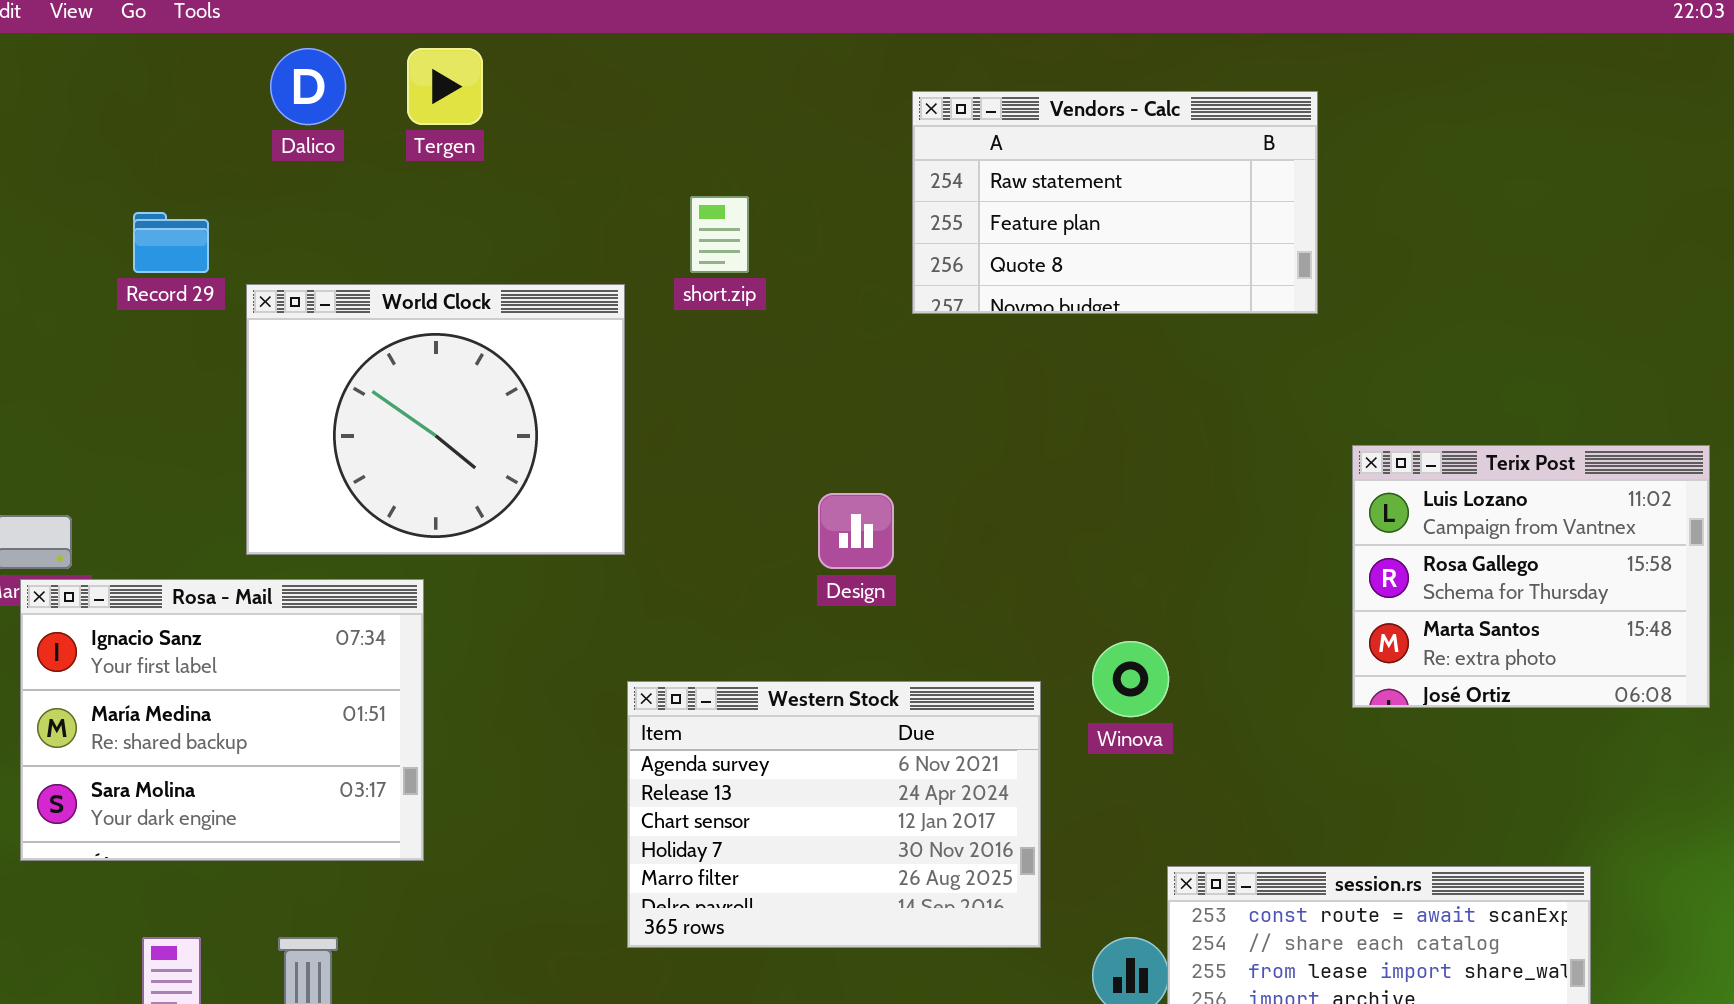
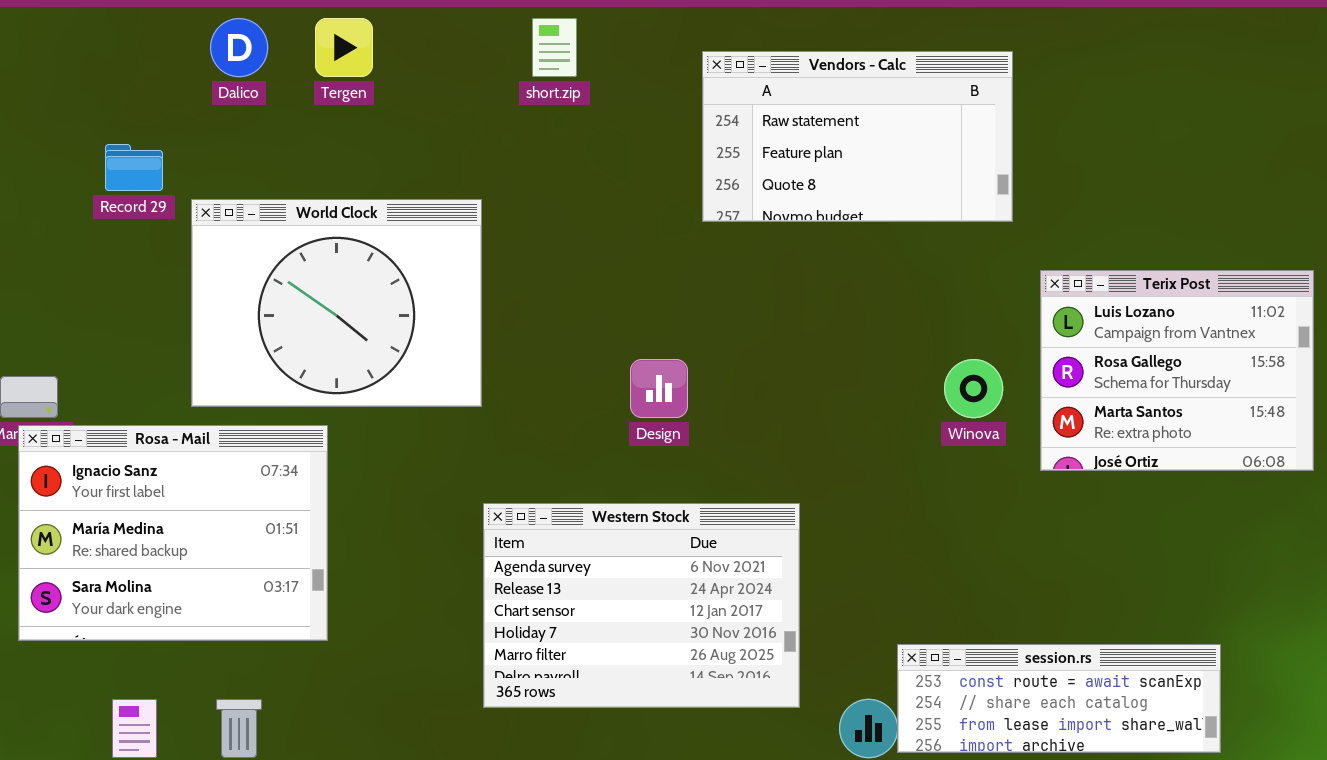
short.zip: [690,196,749,273] -> [532,18,577,77], moved
Terix Post: [1352,445,1710,708] -> [1040,270,1314,471], moved
Winova: [1092,641,1169,717] -> [944,359,1003,418], moved

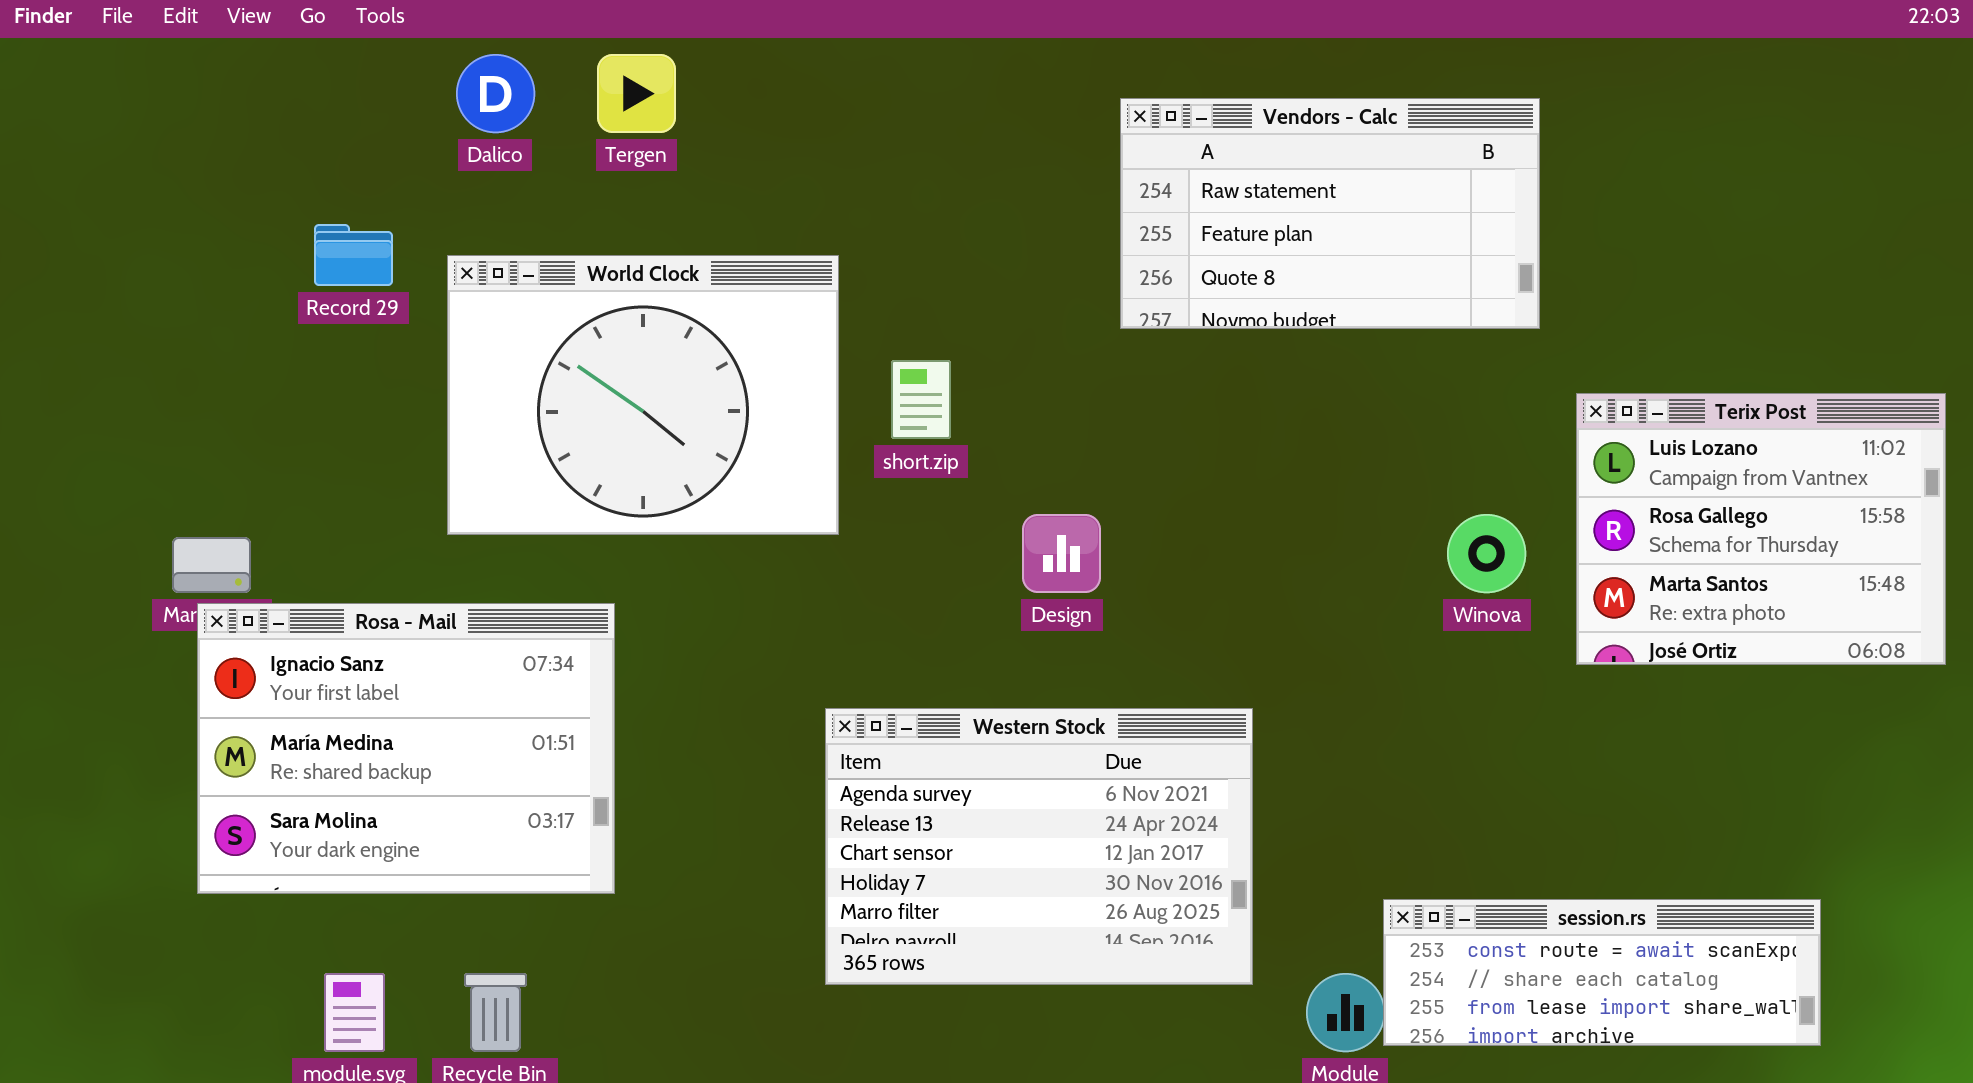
short.zip: [532,18,577,77] -> [891,360,951,439], moved
World Clock: [191,199,482,407] -> [447,255,839,535], moved

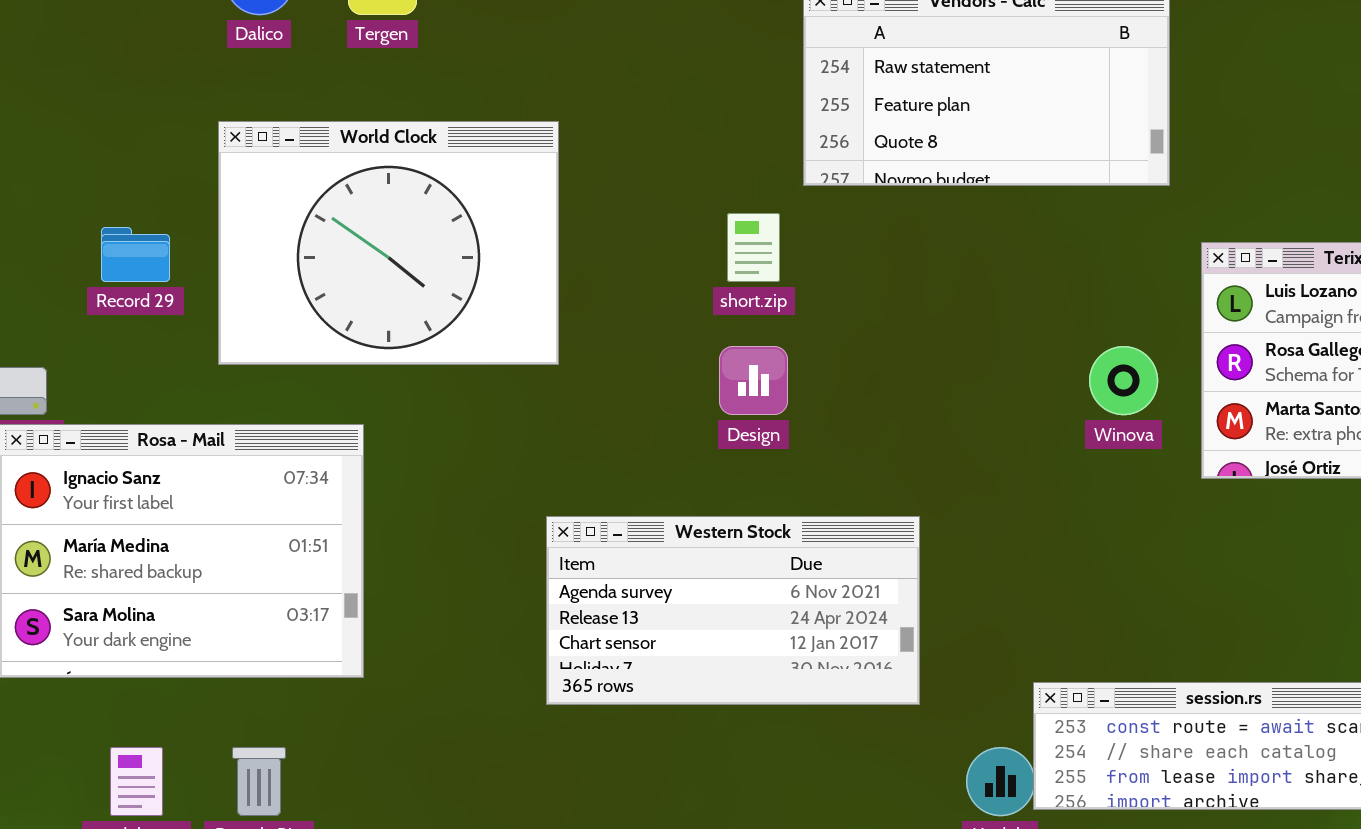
Record 29: [314,224,393,286] -> [101,227,170,282], moved
short.zip: [891,360,951,439] -> [727,213,780,282], moved
Western Stock: [825,708,1253,985] -> [546,516,920,705], resized

